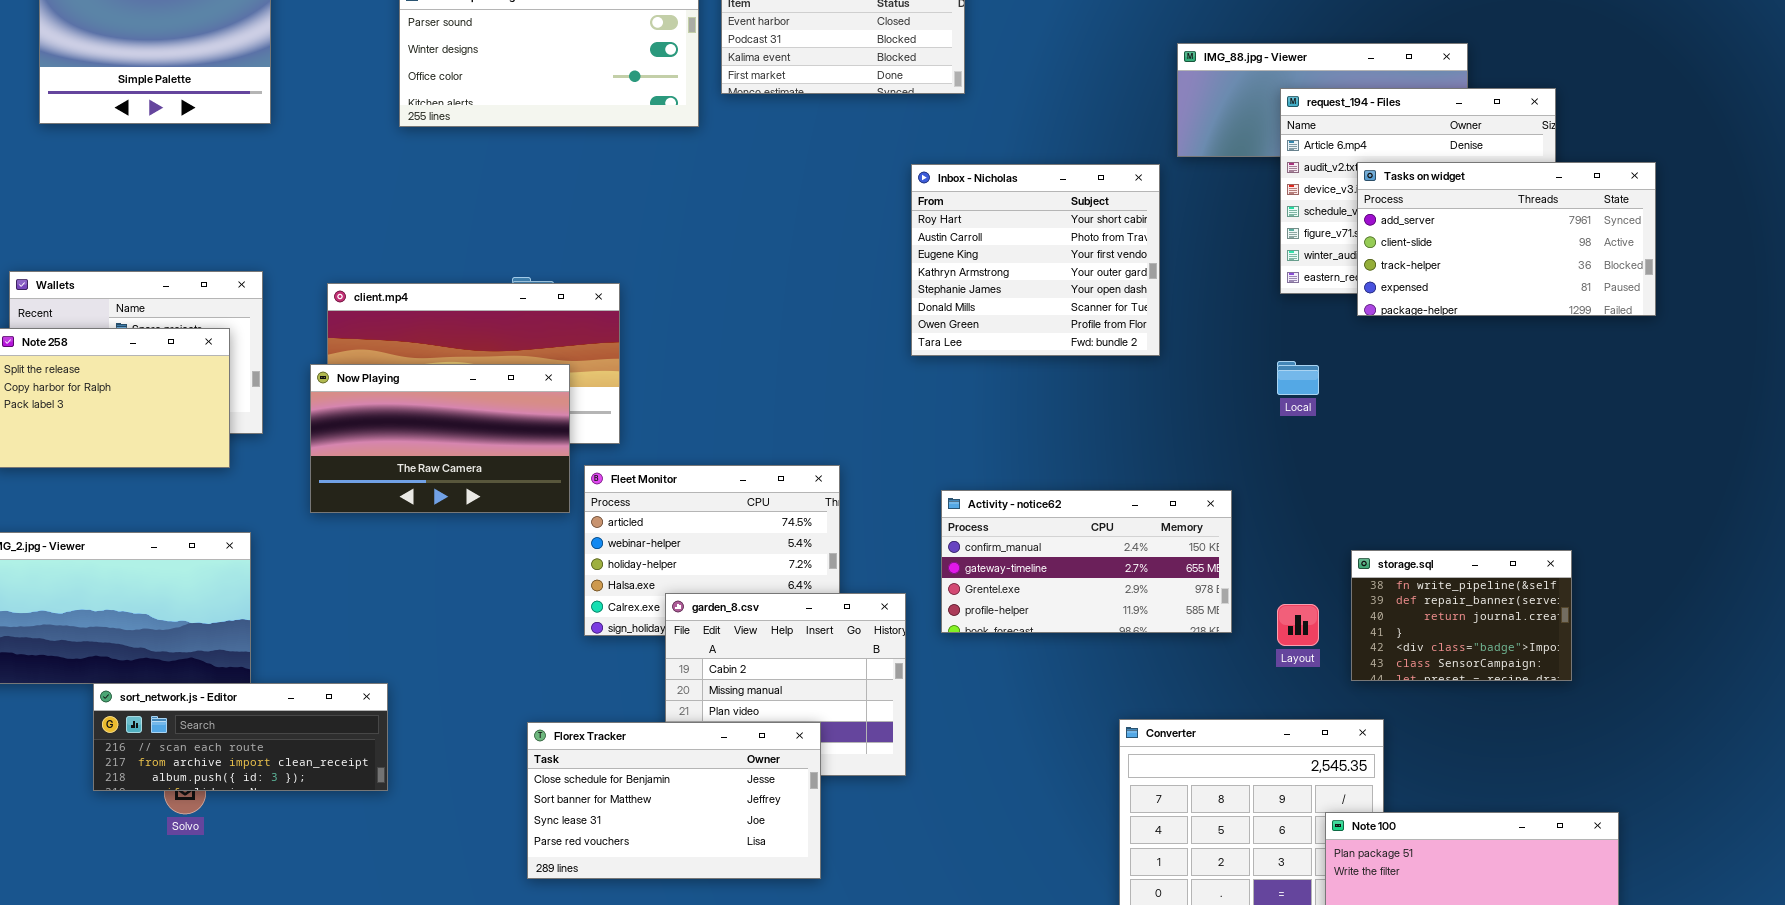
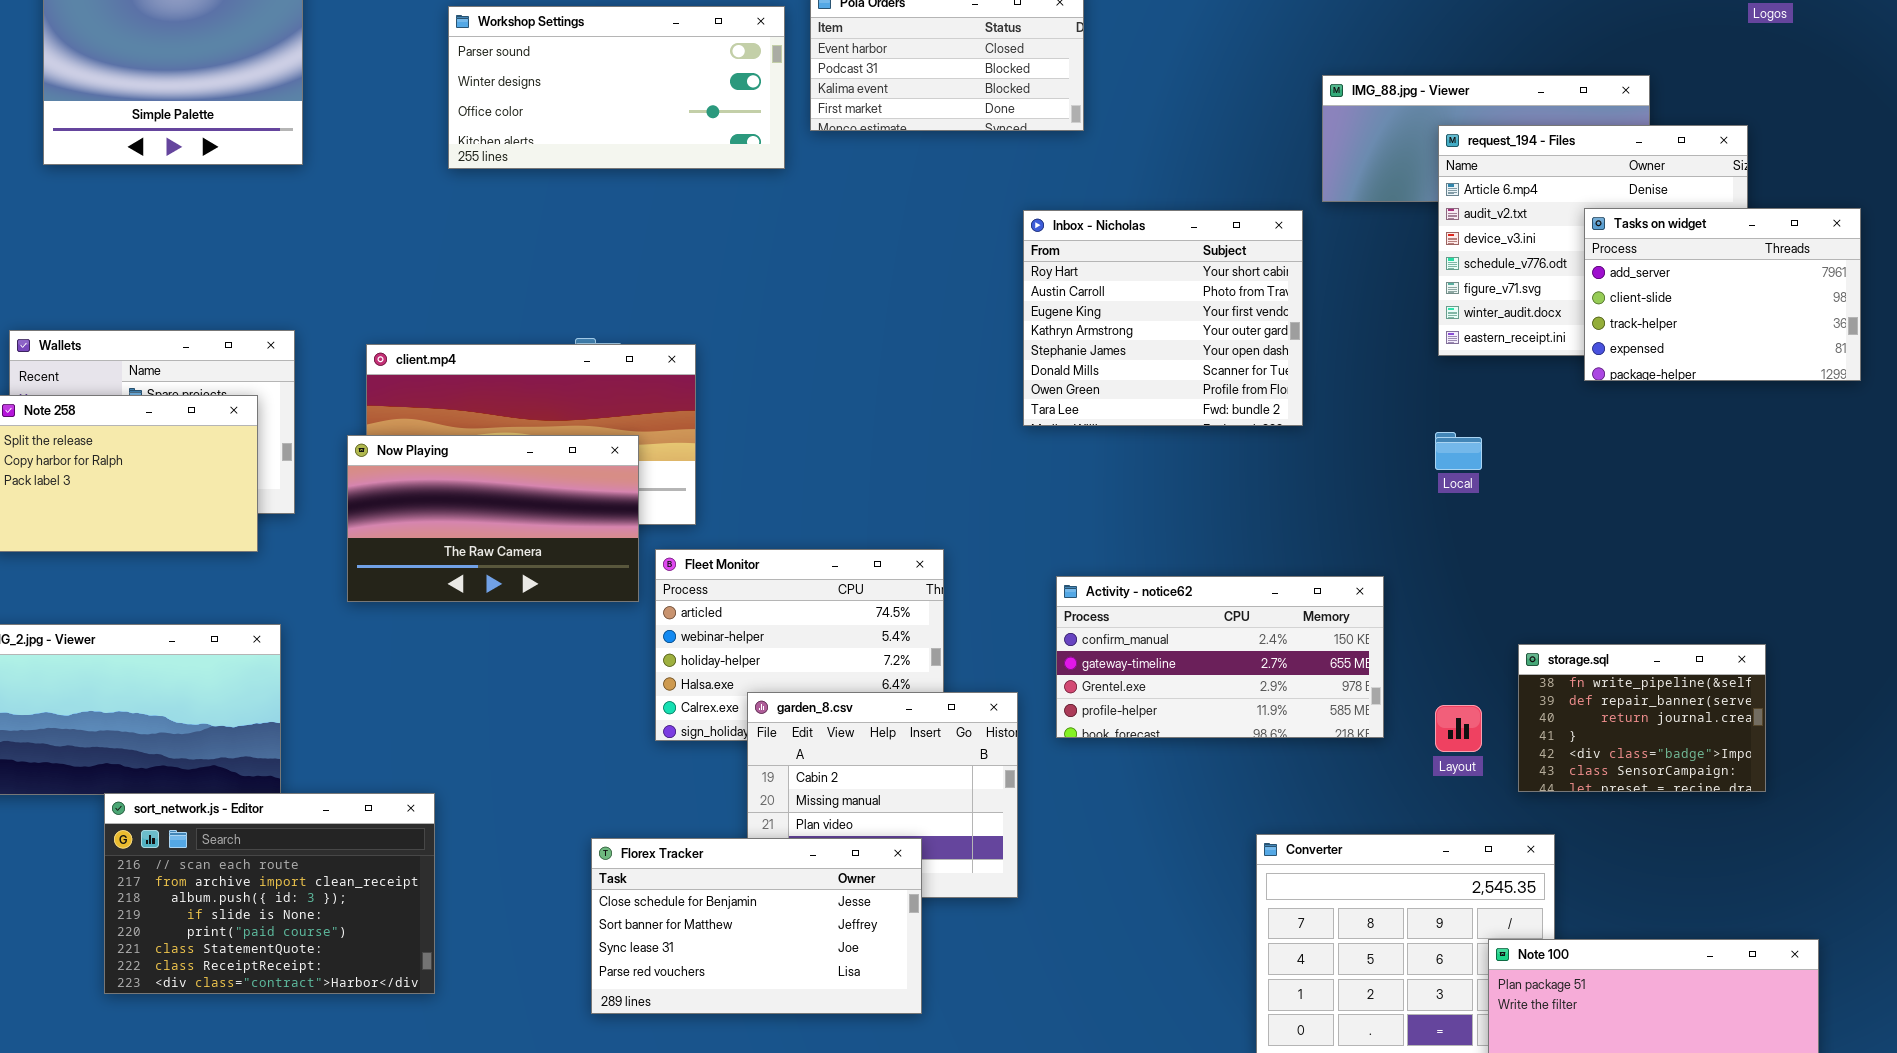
Tasks on widget: [1357,162,1656,316] -> [1584,208,1861,381], resized
sort_network.js - Editor: [93,683,388,791] -> [104,793,435,994], resized

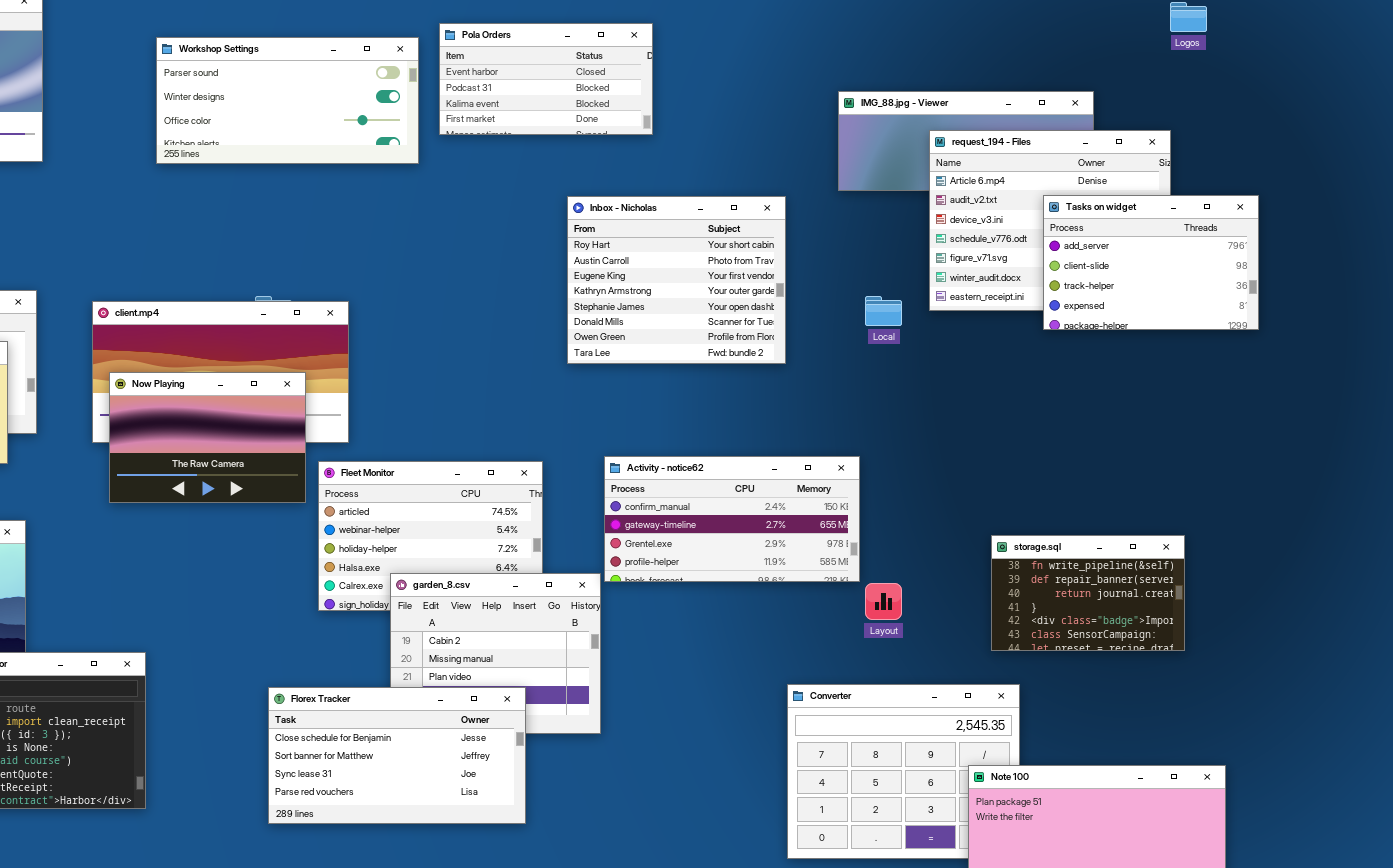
Inbox - Nicholas: [1023,210,1303,426] -> [567,196,786,364], moved
Local: [1435,432,1482,470] -> [865,296,902,326], moved
Now Playing: [347,435,639,602] -> [109,372,306,503], resized
Activity - notice62: [1056,576,1384,738] -> [604,456,860,582], moved
Layout: [1435,705,1482,752] -> [865,583,902,620], moved

